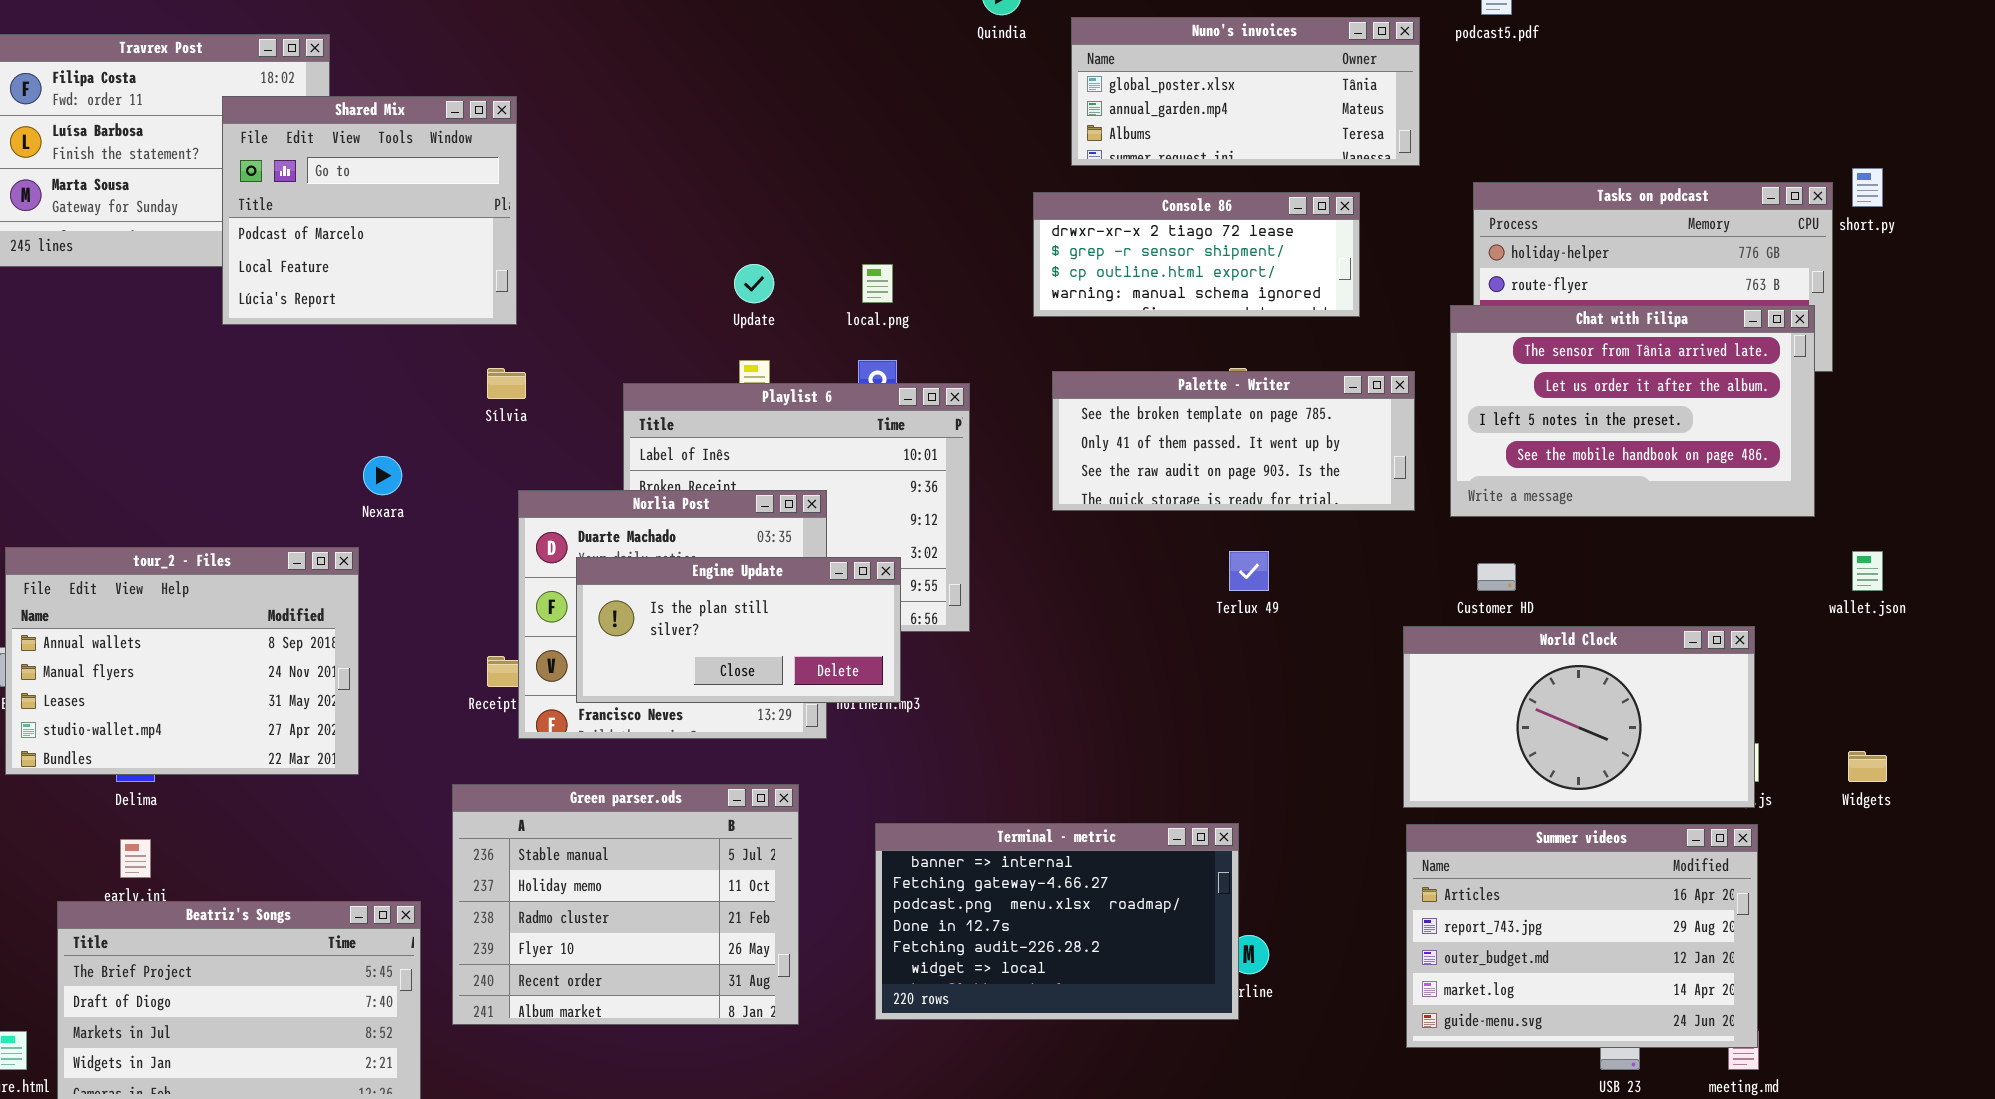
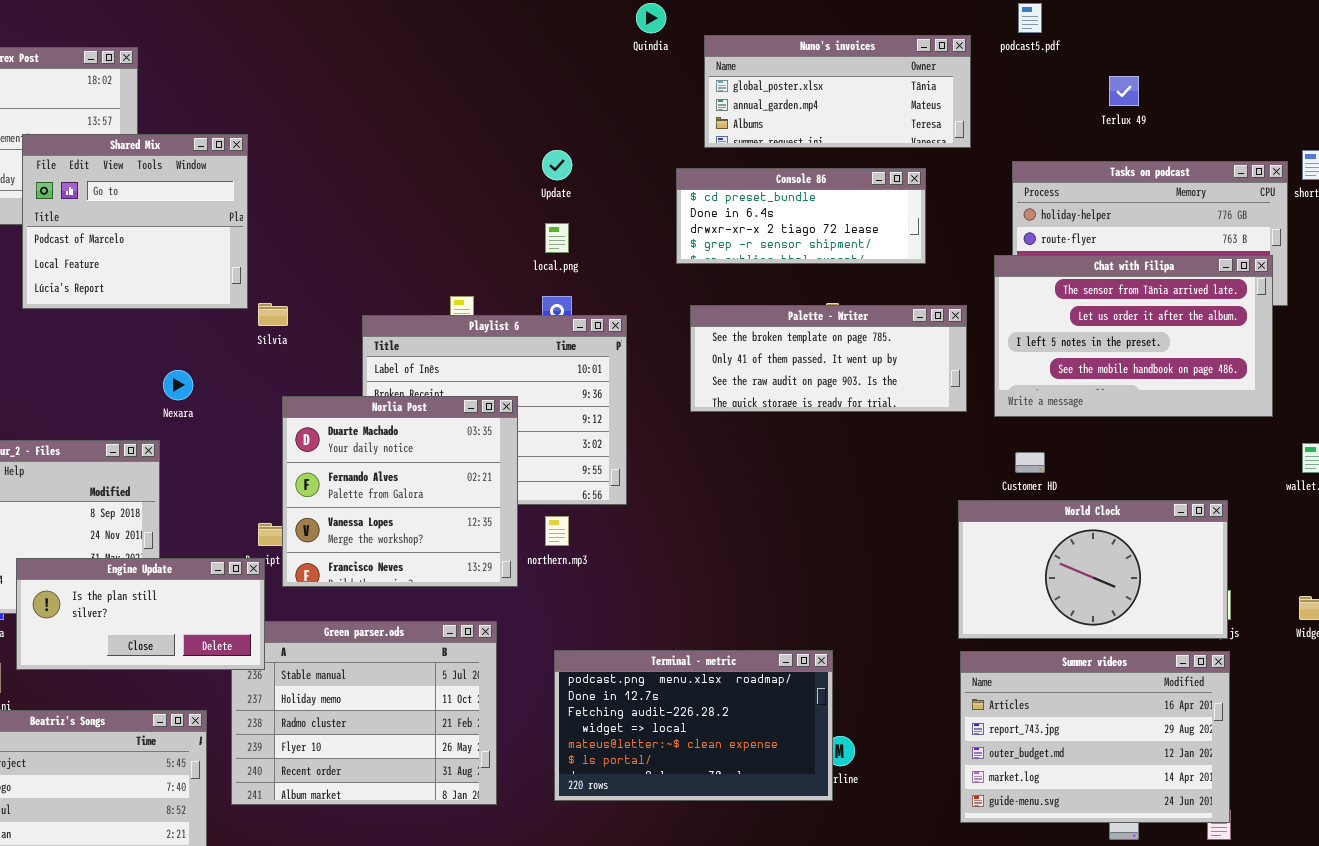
Shared Mix: [222,96,517,325] -> [22,134,248,309], moved
Console 86: [1033,192,1360,317] -> [676,168,926,264], scrolled up 2 rows
Update: [734,264,774,303] -> [542,150,572,180], moved
Terlux 49: [1229,551,1269,591] -> [1109,76,1139,106], moved
Engine Update: [576,557,901,703] -> [16,558,265,670], moved
Terminal - metric: [875,823,1239,1020] -> [554,650,833,801], scrolled down 2 rows

